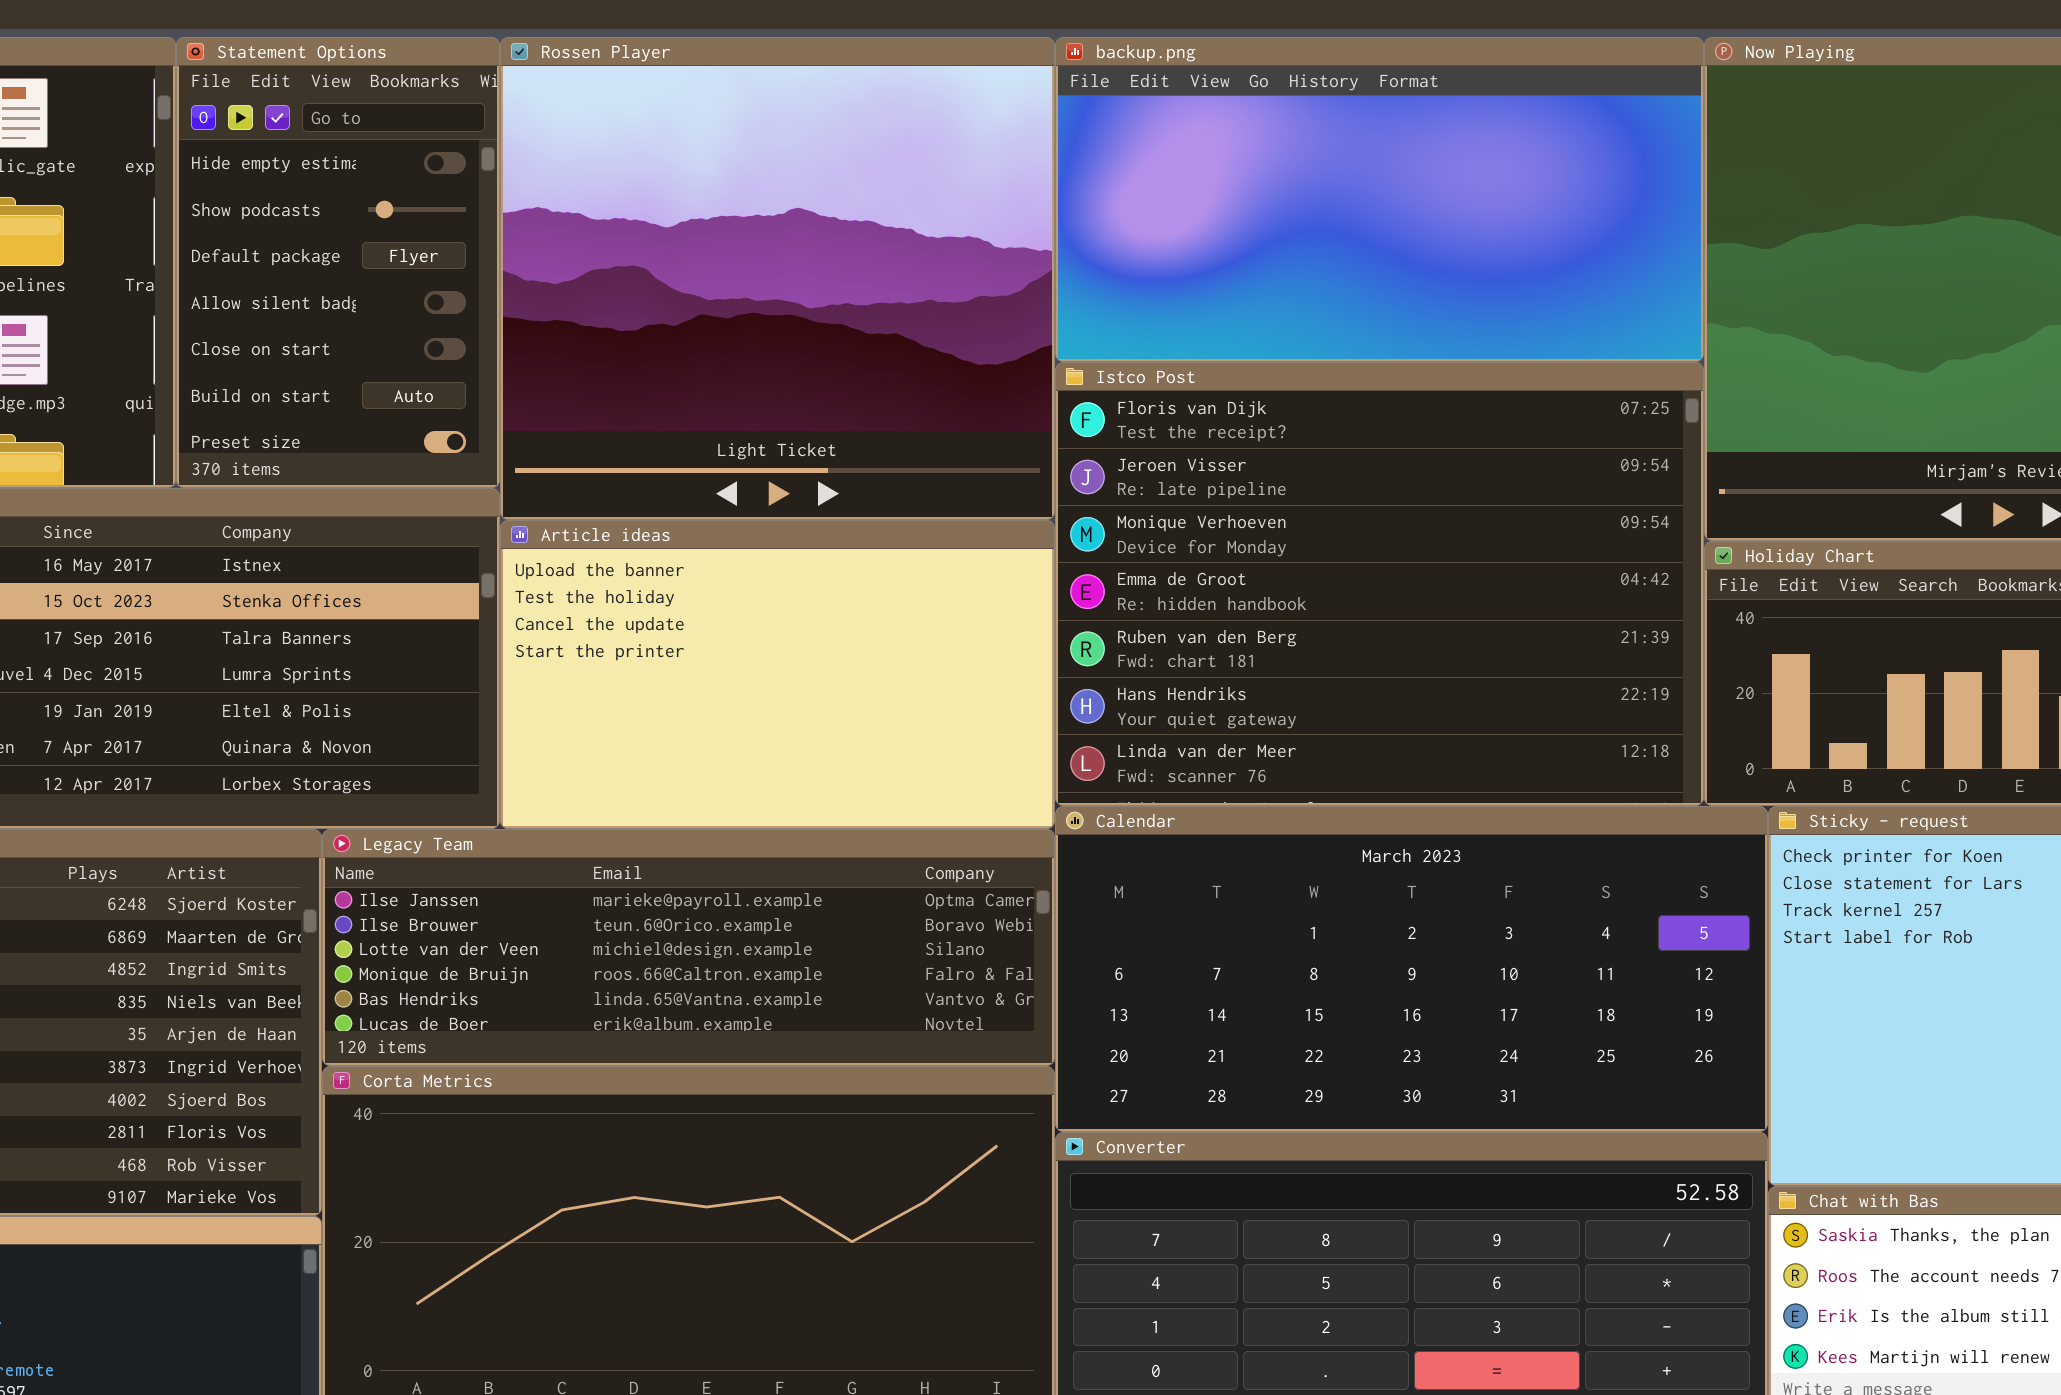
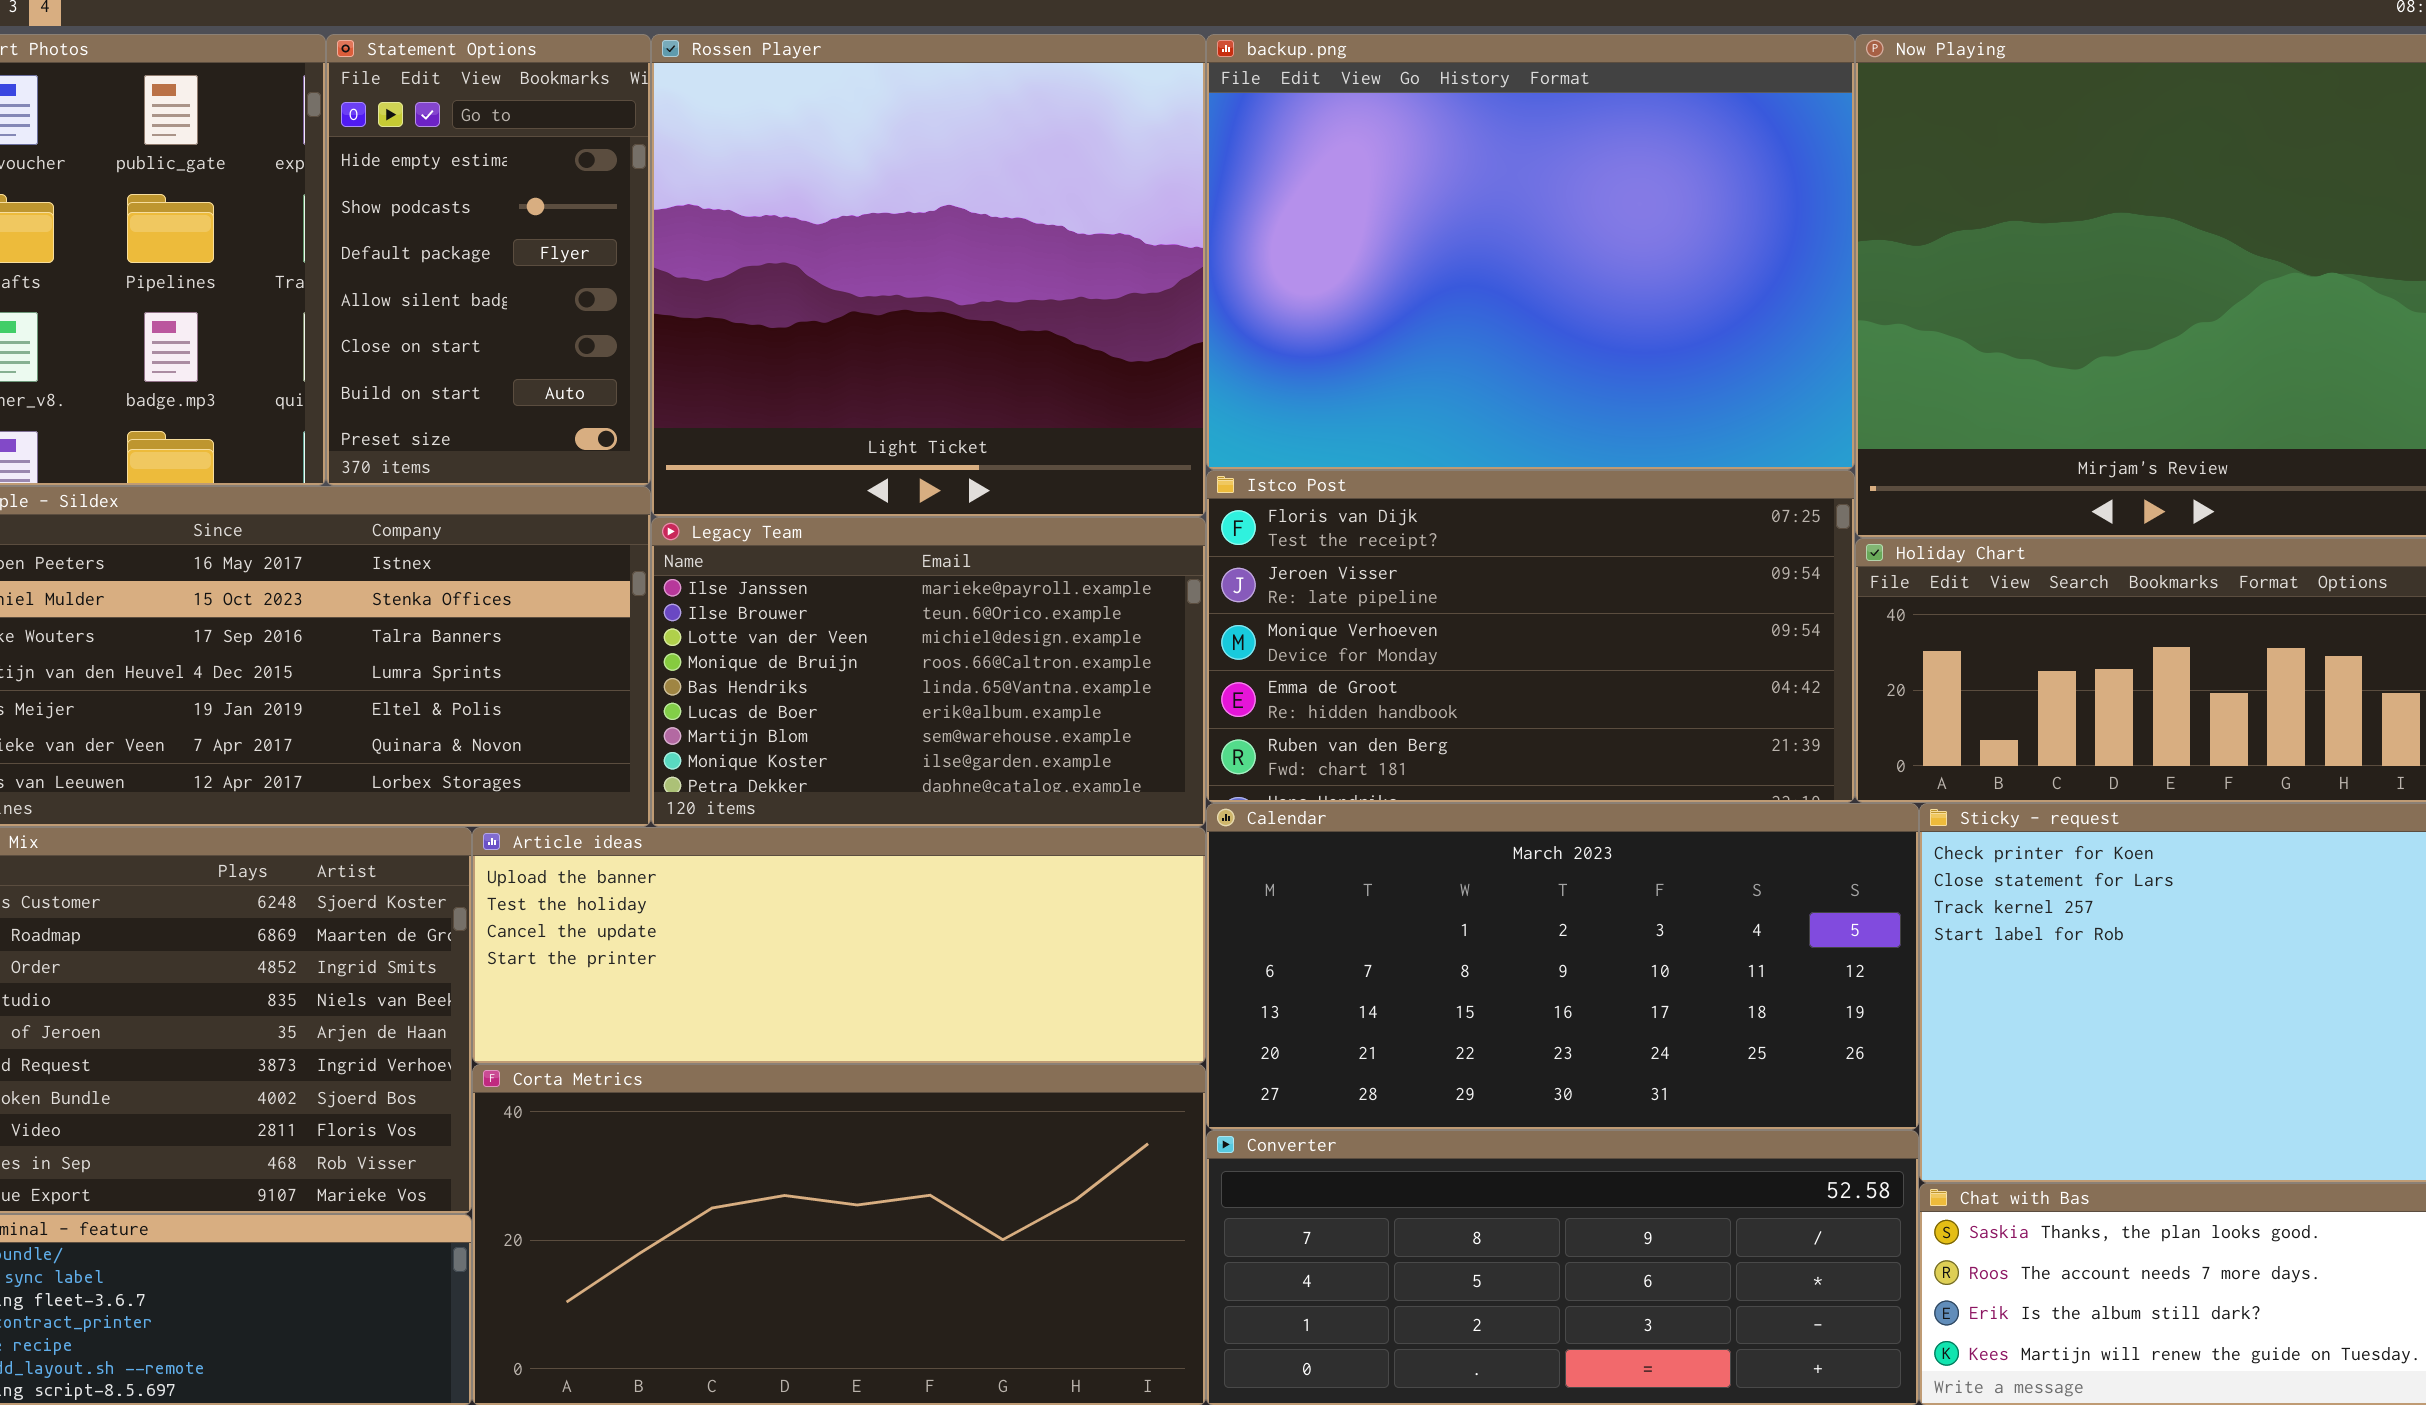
backup.png: [1055,37,1704,362] -> [1206,34,1855,470], resized
Istco Post: [1055,362,1704,806] -> [1206,470,1855,803], resized
Article ideas: [500,520,1055,829] -> [472,827,1206,1064], moved, resized
Legacy Team: [322,829,1055,1066] -> [651,517,1206,827], moved, resized

